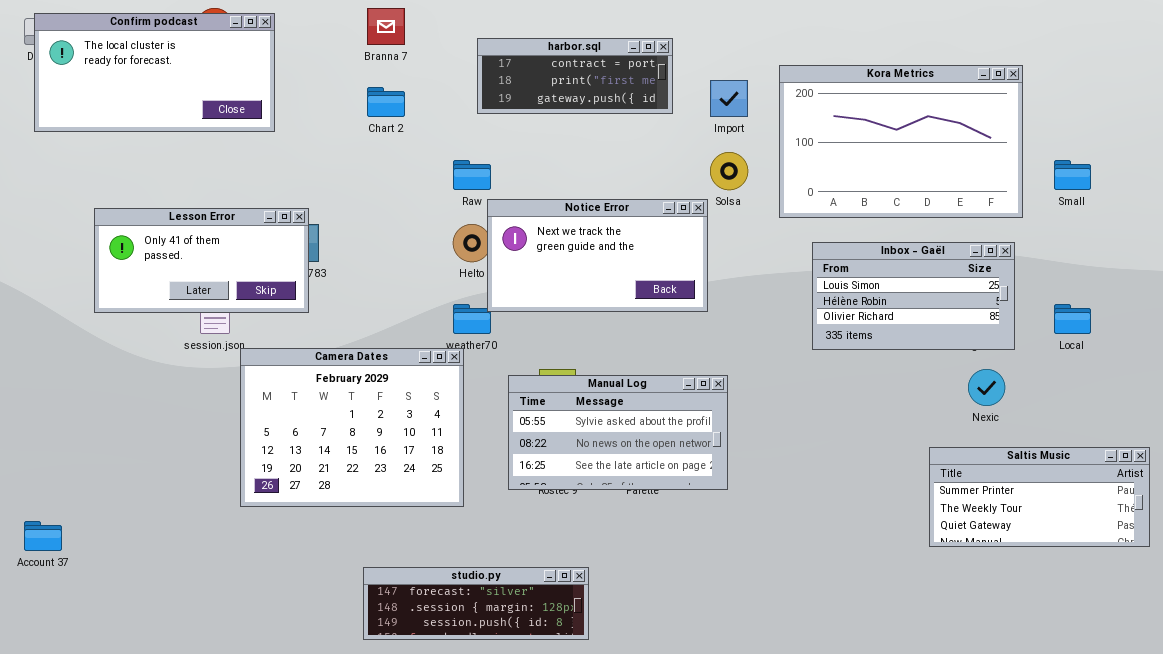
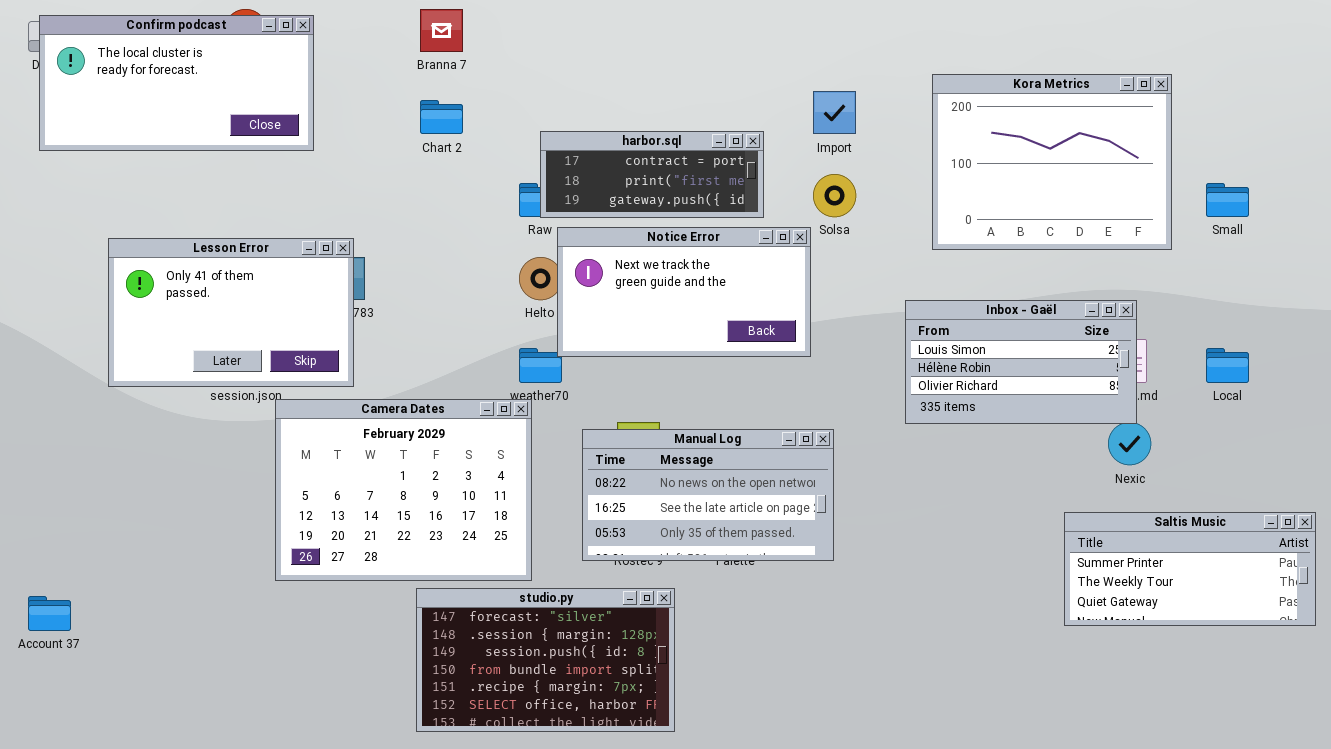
harbor.sql: [477,38,673,114] -> [540,131,764,218], moved
Kora Metrics: [779,65,1023,218] -> [932,74,1172,250], resized
Lesson Error: [94,208,309,313] -> [108,238,354,387], resized
Inbox - Gaël: [812,242,1015,350] -> [905,300,1137,424], moved
Manual Log: [508,375,728,490] -> [582,429,834,561], scrolled down 1 row
studio.py: [363,567,589,640] -> [416,588,675,732], resized

